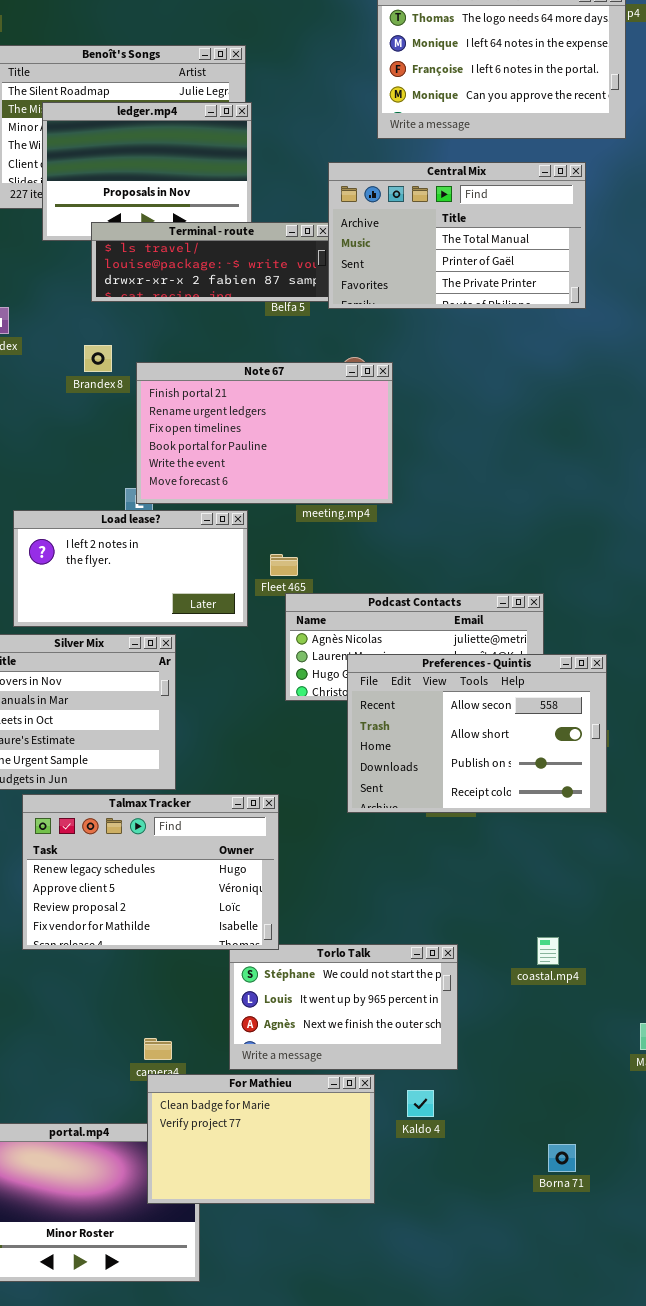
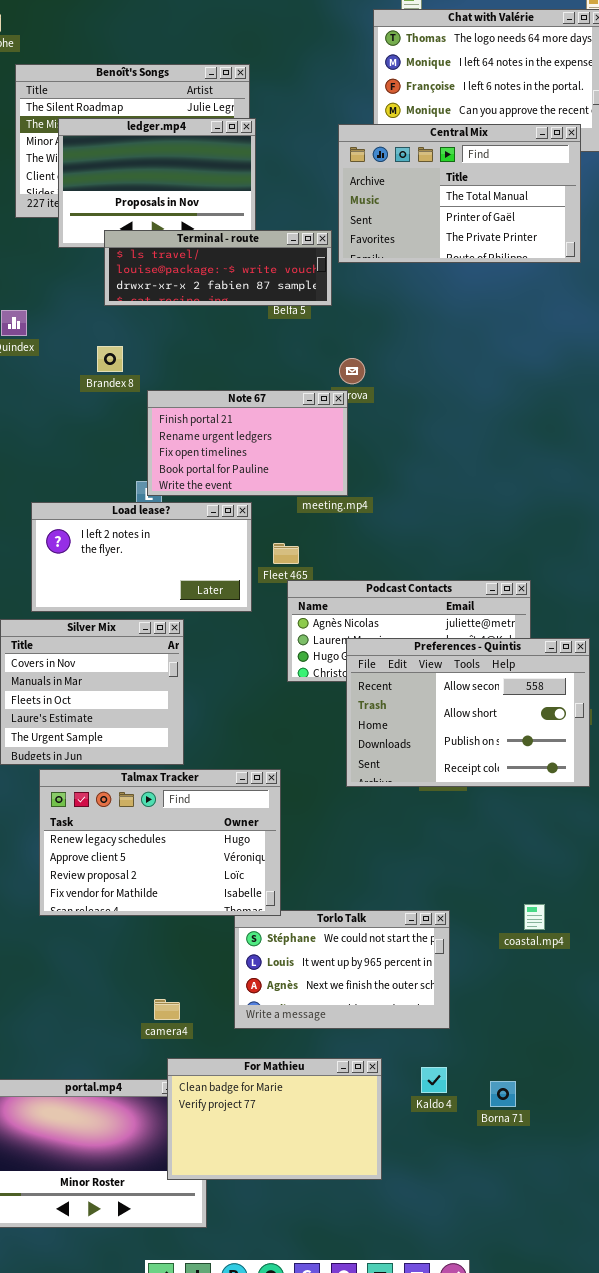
Central Mix: [328,162,586,309] -> [338,124,581,263], moved
Note 67: [136,362,393,504] -> [147,390,348,496], resized
For Mathieu: [147,1074,375,1204] -> [167,1058,382,1180], moved
Kaldo 4: [407,1090,434,1117] -> [421,1067,447,1093], moved
Borna 71: [548,1144,576,1172] -> [490,1081,516,1107], moved

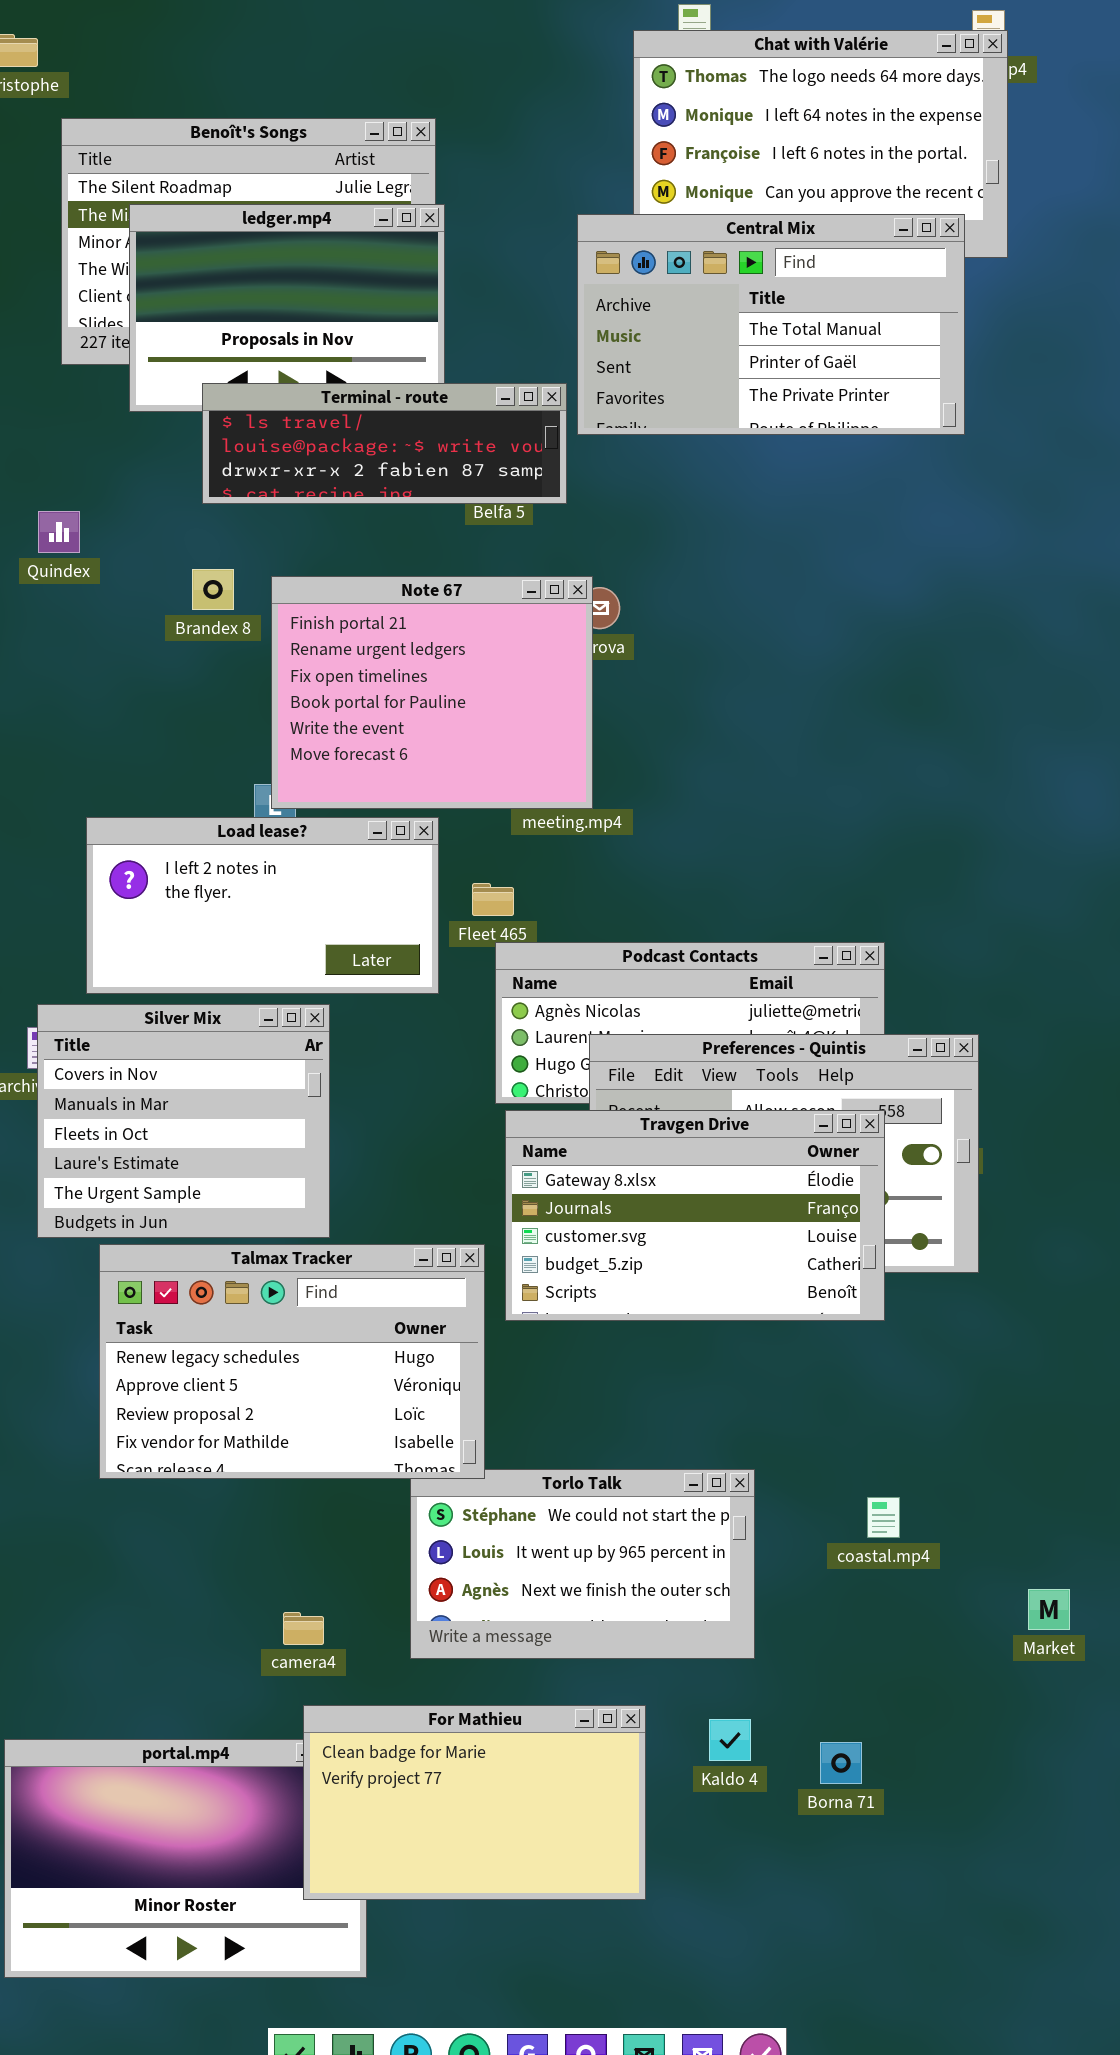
Note 67: [147,390,348,496] -> [271,576,593,809], resized
Travgen Drive: none -> [505,1110,885,1321], opened
coastal.mp4: [524,904,545,930] -> [867,1497,900,1538], moved

